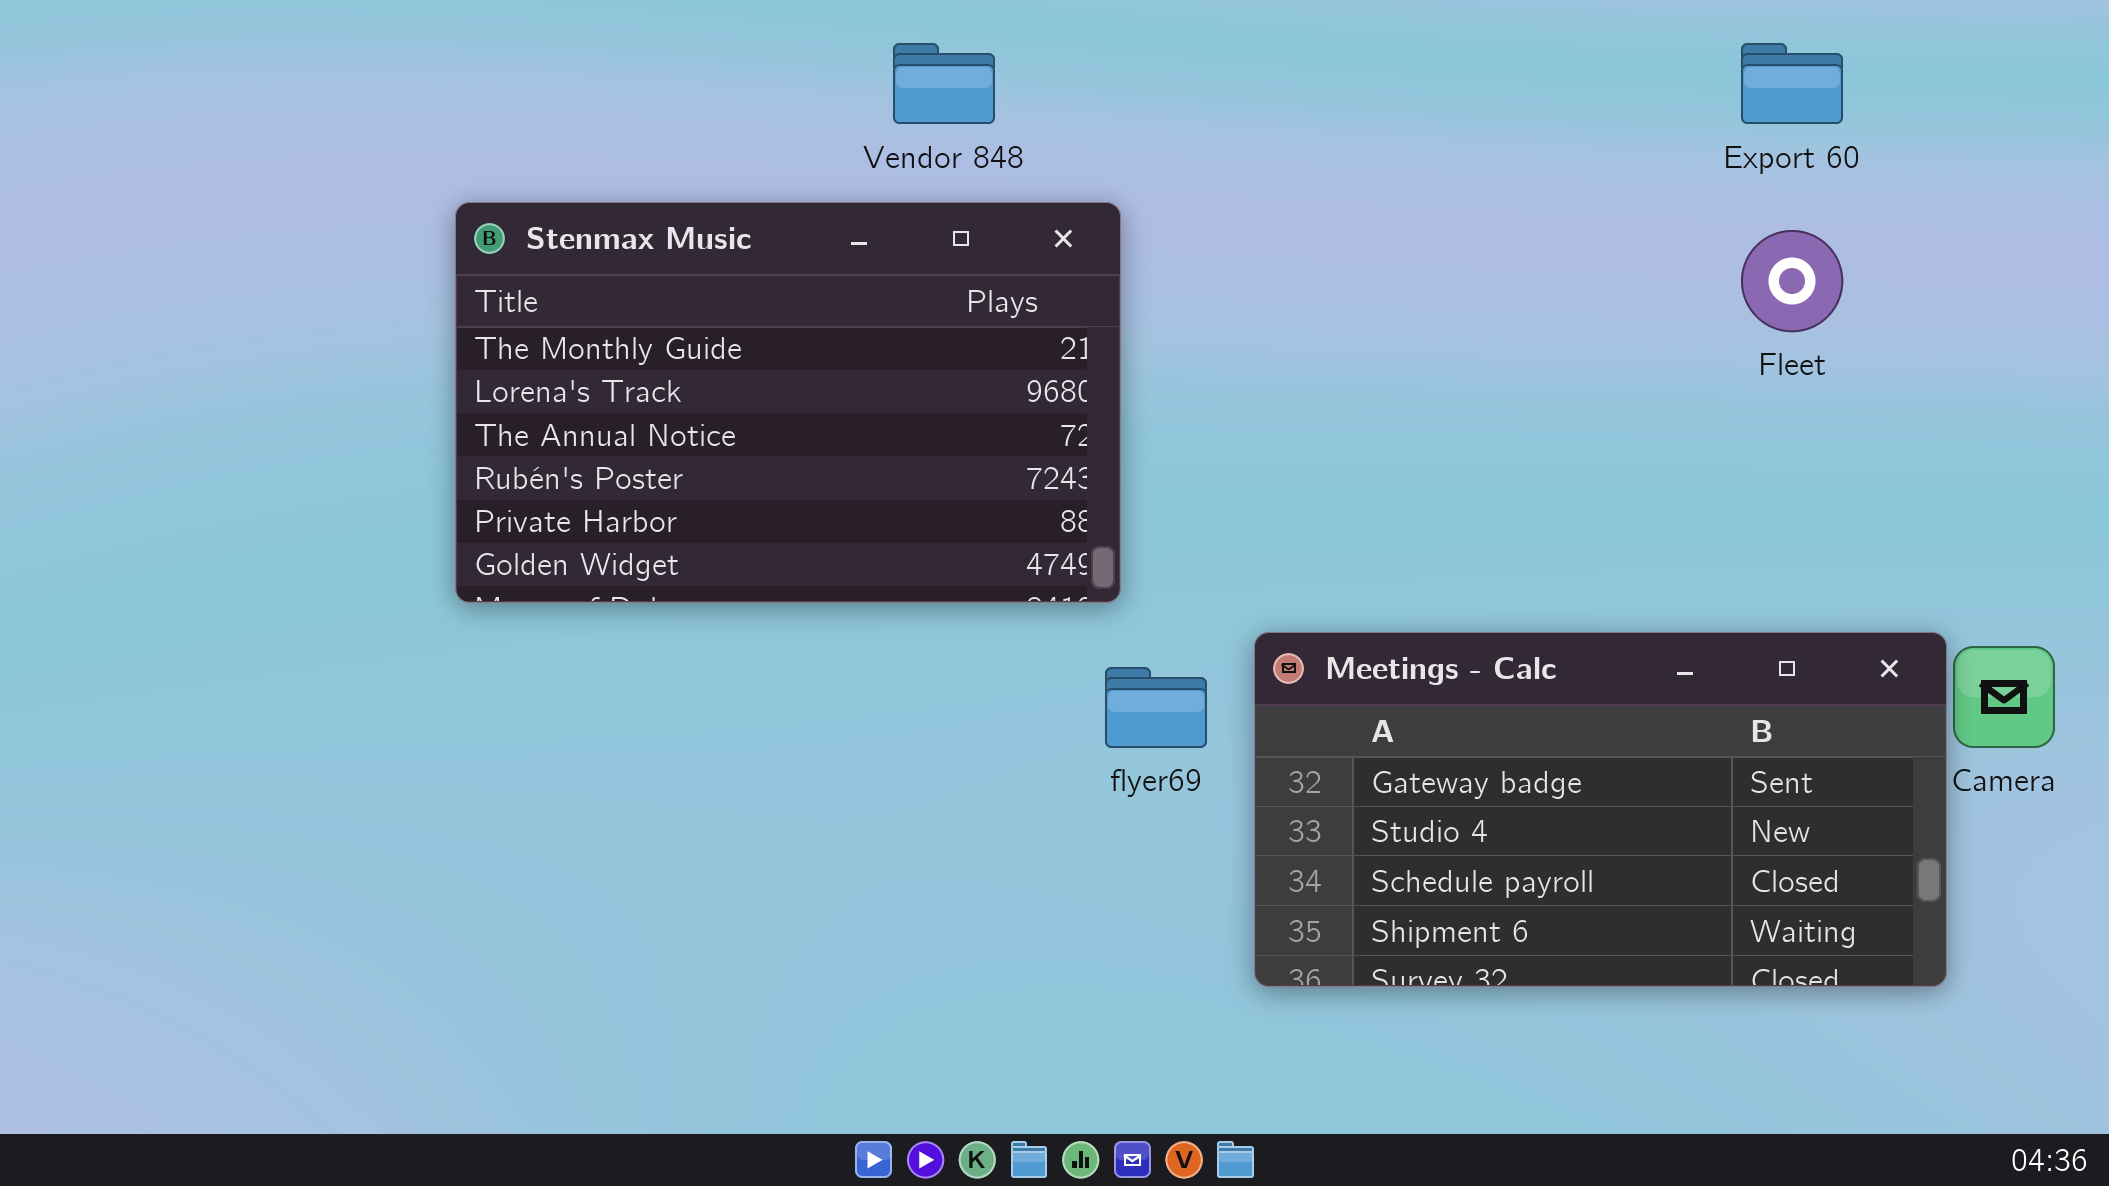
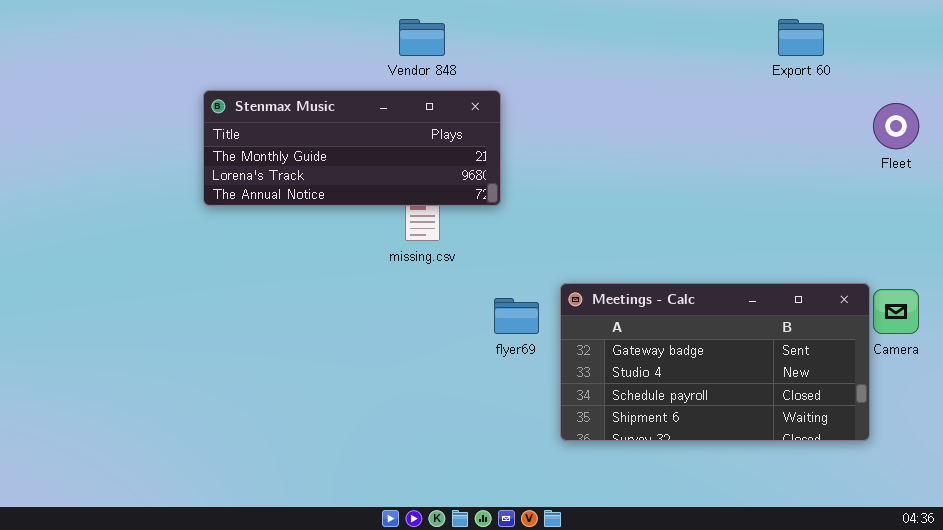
Stenmax Music: [455,202,1121,603] -> [203,90,501,206], resized
Fleet: [1741,230,1843,332] -> [873,103,919,149], moved

